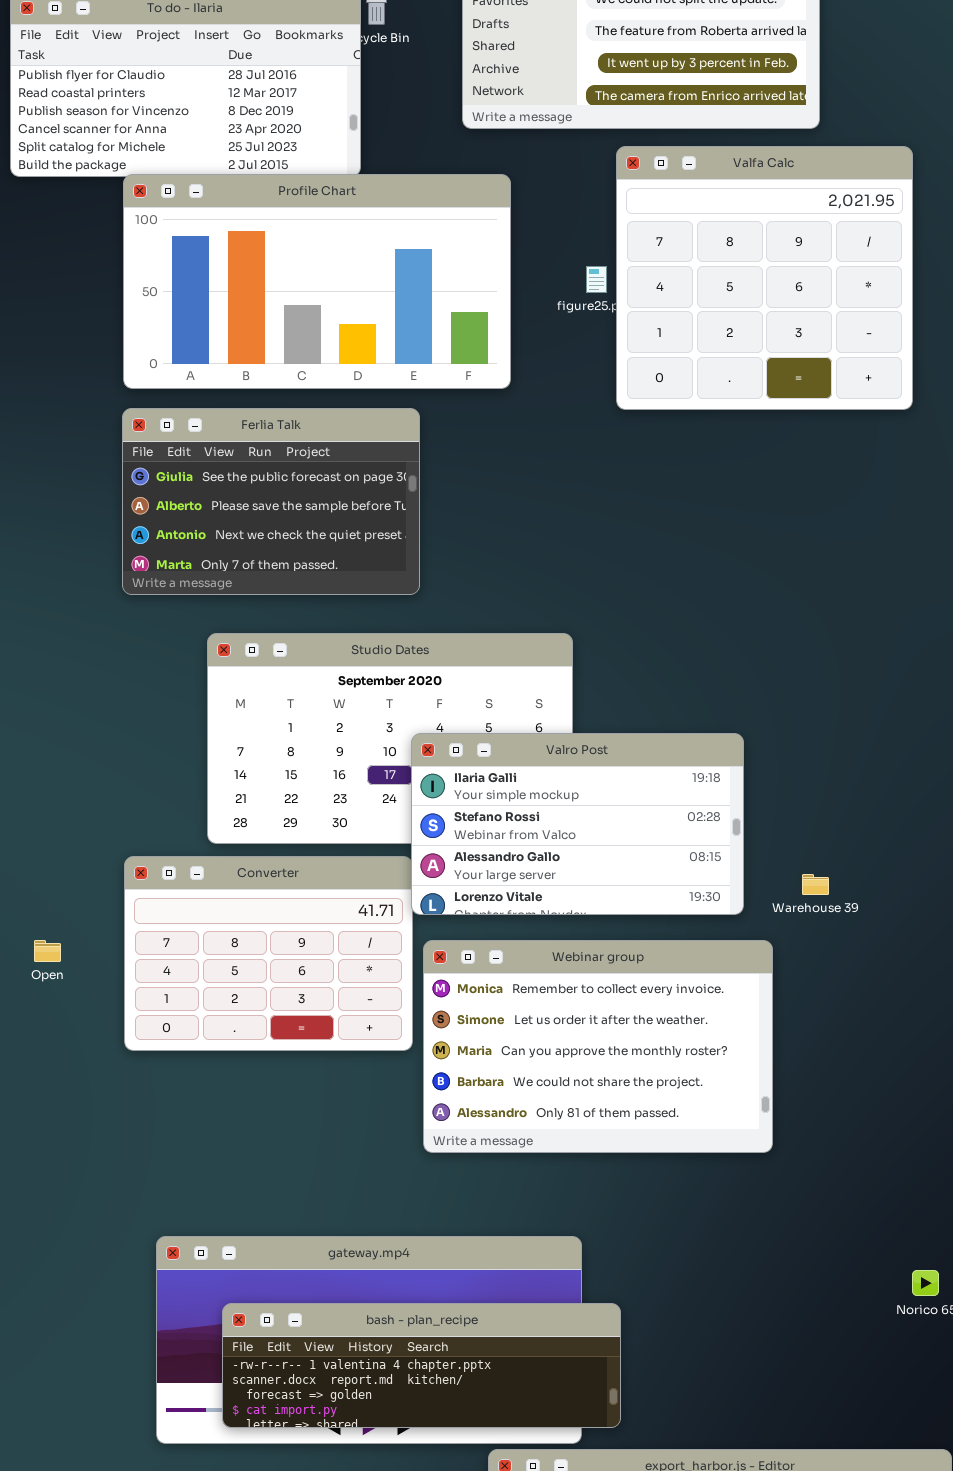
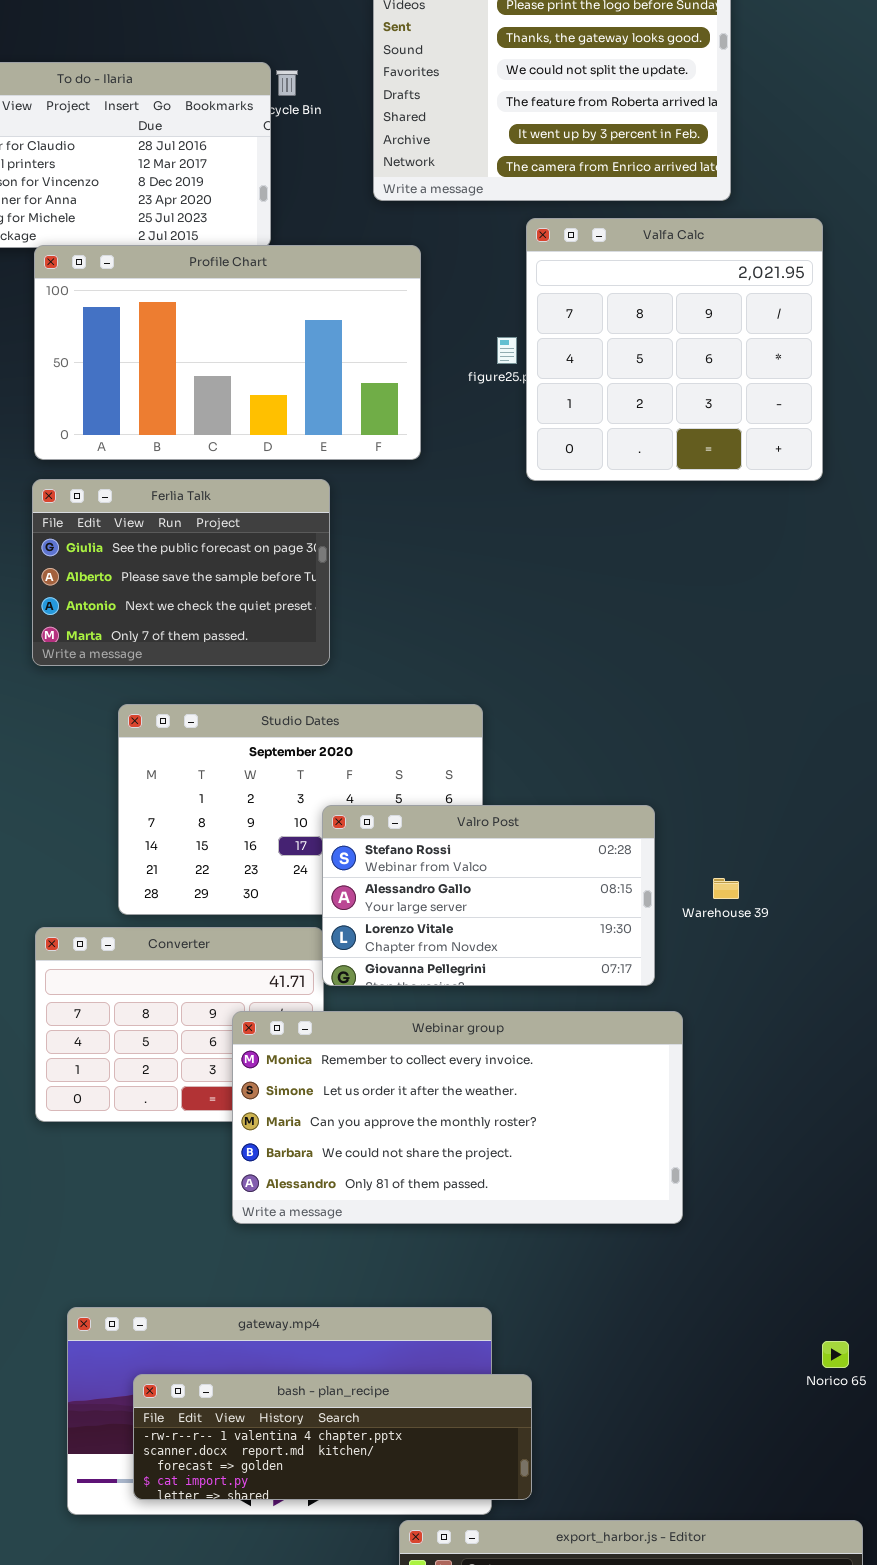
Valro Post: [411,733,744,915] -> [322,805,655,986], scrolled down 1 row
Warehouse 39: [802,874,829,895] -> [713,878,739,899], moved
Webinar group: [423,940,773,1153] -> [232,1011,683,1224], resized

